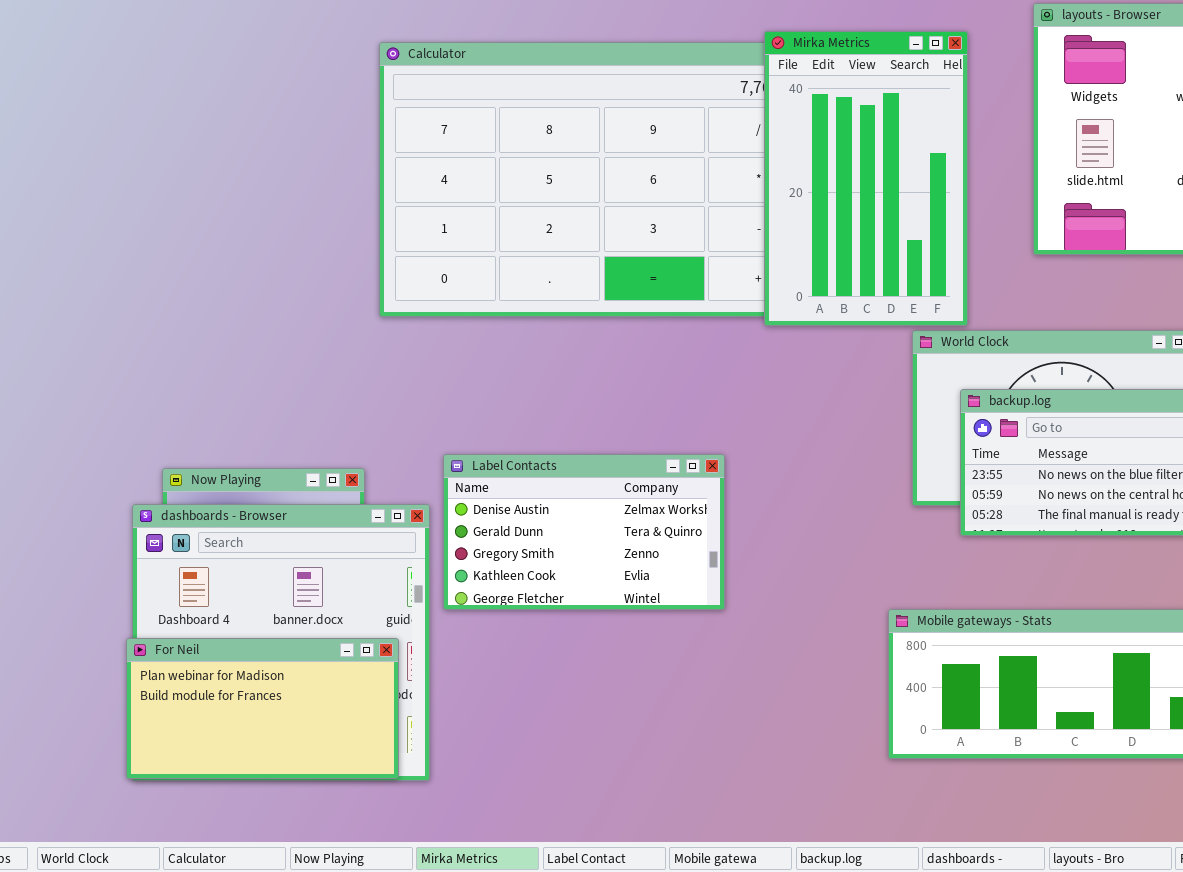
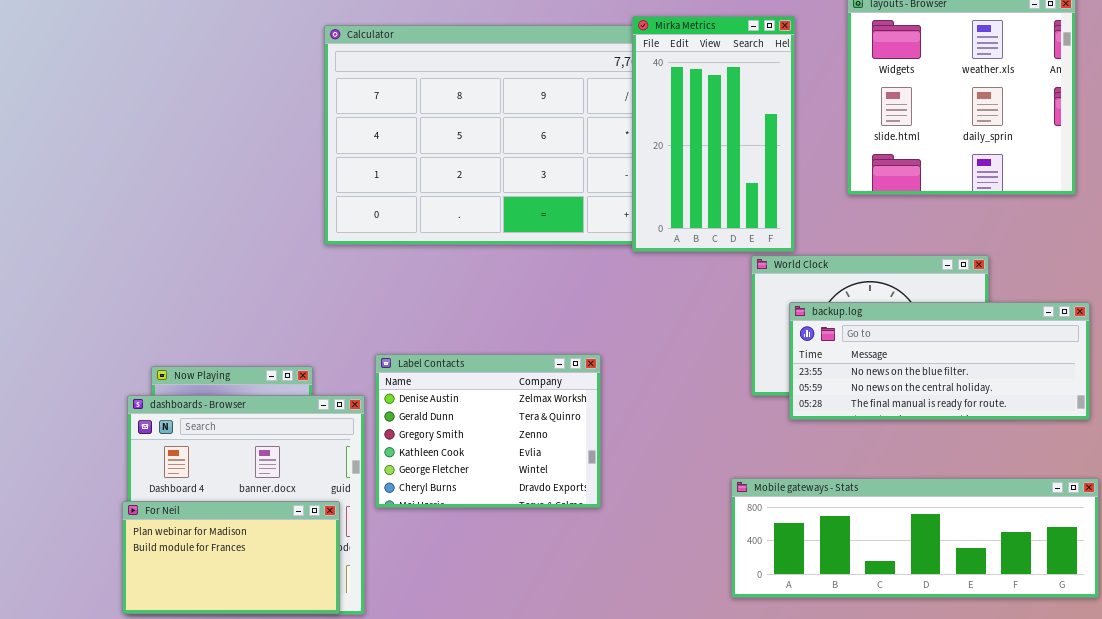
Label Contacts: [443,454,725,610] -> [375,354,601,508], resized

